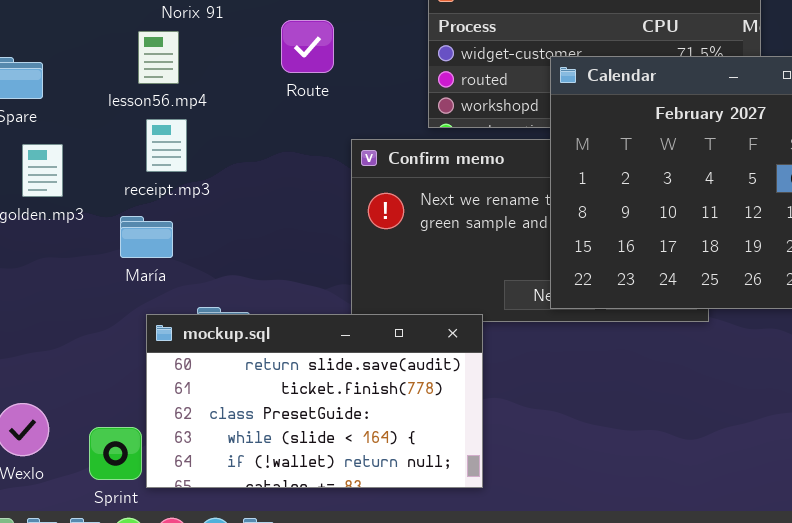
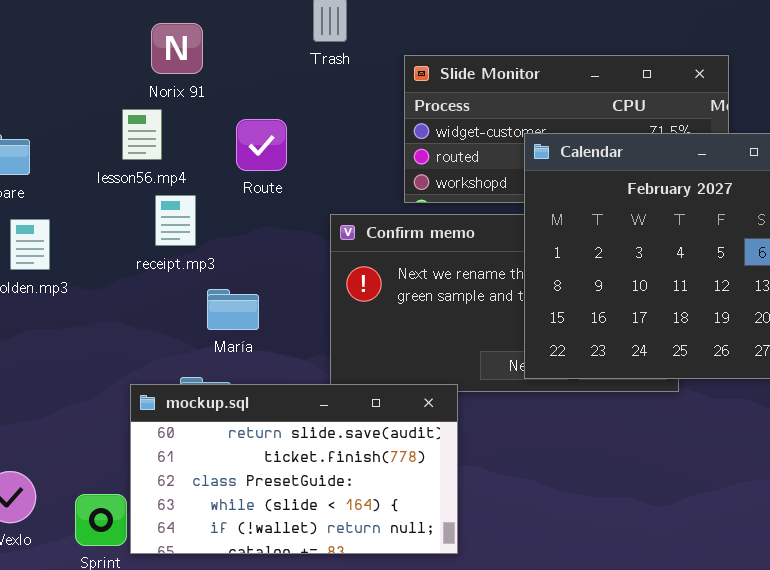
Route: [281,20,334,73] -> [236,119,287,171], moved
receipt.mp3: [146,119,187,172] -> [155,195,196,246], moved
María: [120,216,173,258] -> [207,289,259,330], moved

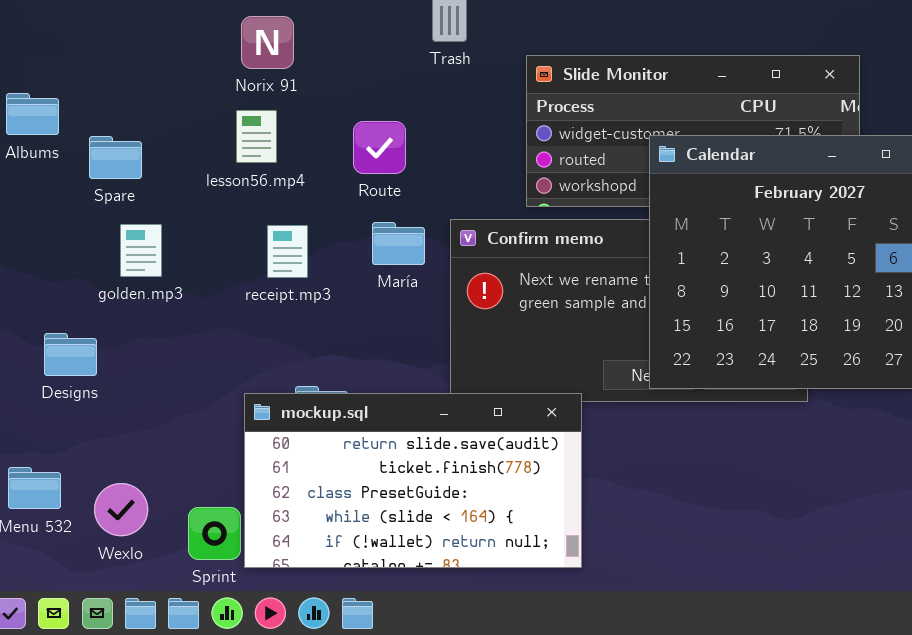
Norix 91: [151,23,203,74] -> [241,16,294,69], moved
receipt.mp3: [155,195,196,246] -> [267,225,308,278], moved
María: [207,289,259,330] -> [372,222,425,265], moved

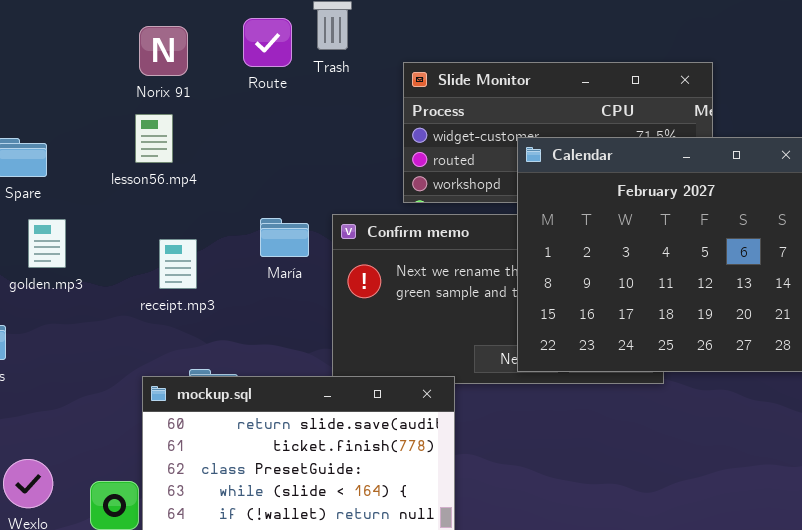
Route: [353,121,406,174] -> [243,18,292,67], moved
receipt.mp3: [267,225,308,278] -> [159,239,197,289], moved

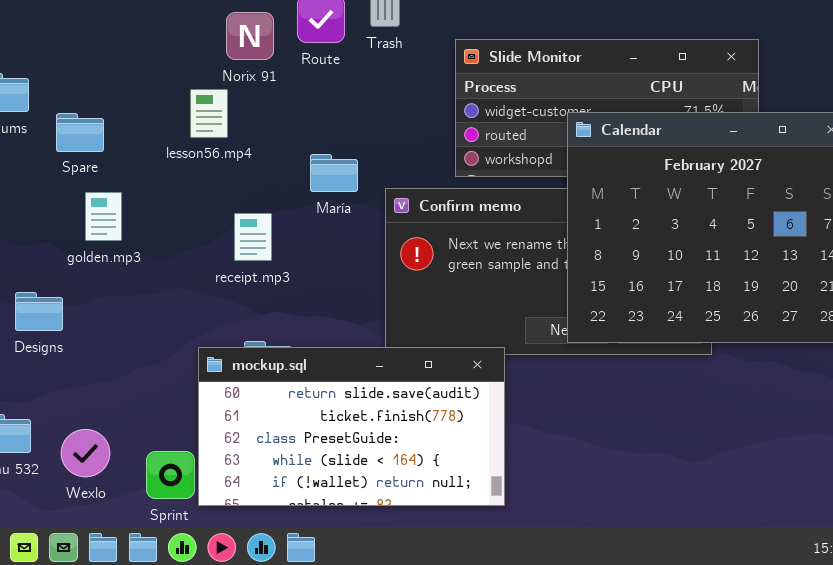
Norix 91: [139,26,188,76] -> [226,12,274,60], moved
María: [260,218,309,257] -> [310,154,358,192], moved
receipt.mp3: [159,239,197,289] -> [234,213,272,261], moved

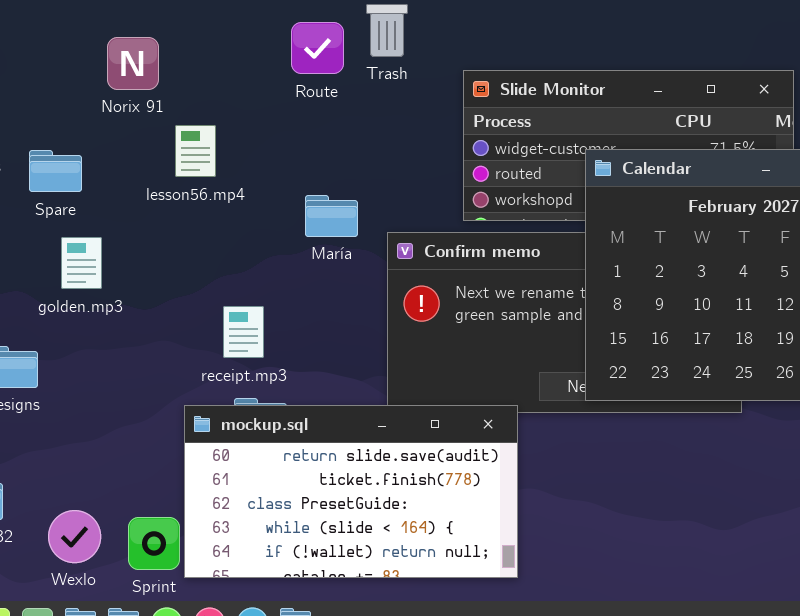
Norix 91: [226,12,274,60] -> [107,37,159,90], moved
receipt.mp3: [234,213,272,261] -> [223,306,264,358], moved
Wexlo: [61,429,110,477] -> [48,510,101,563], moved

